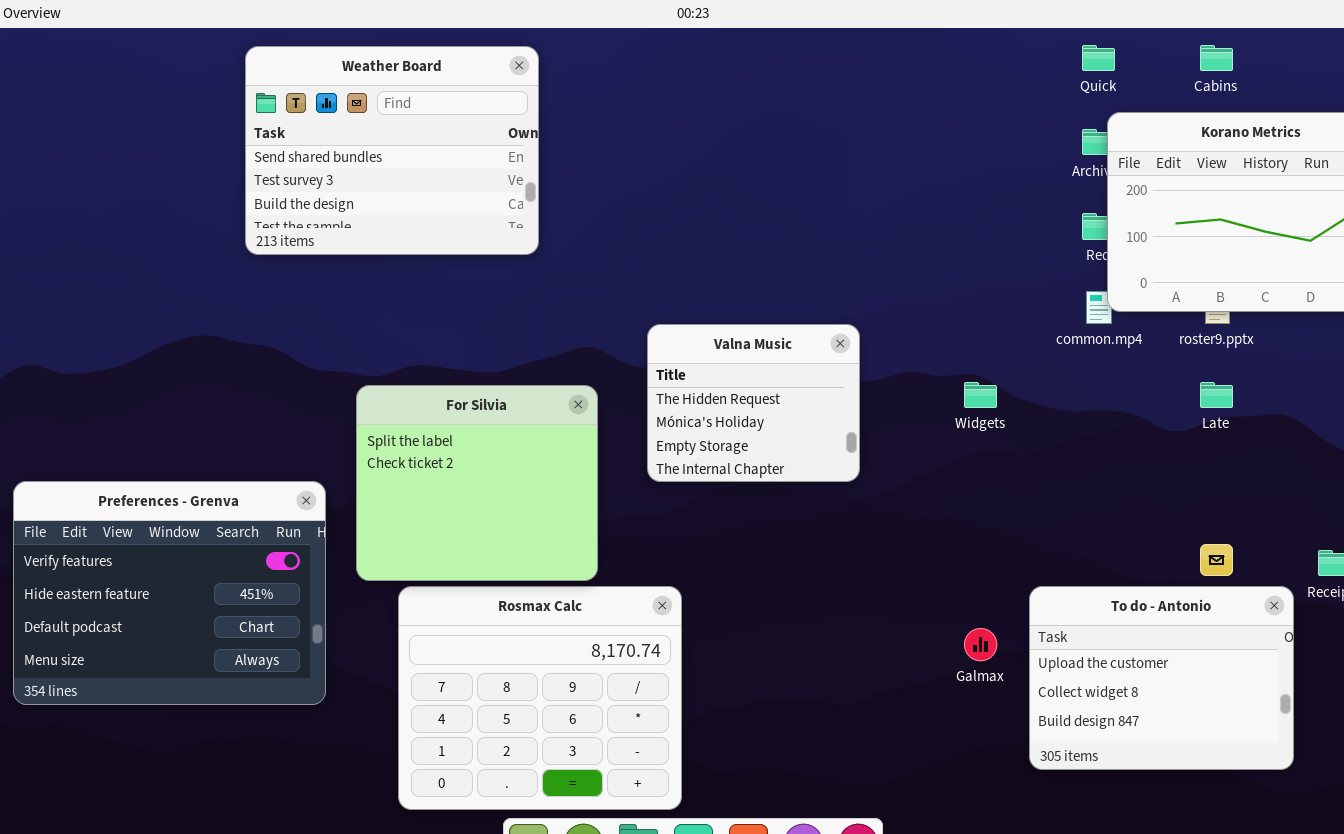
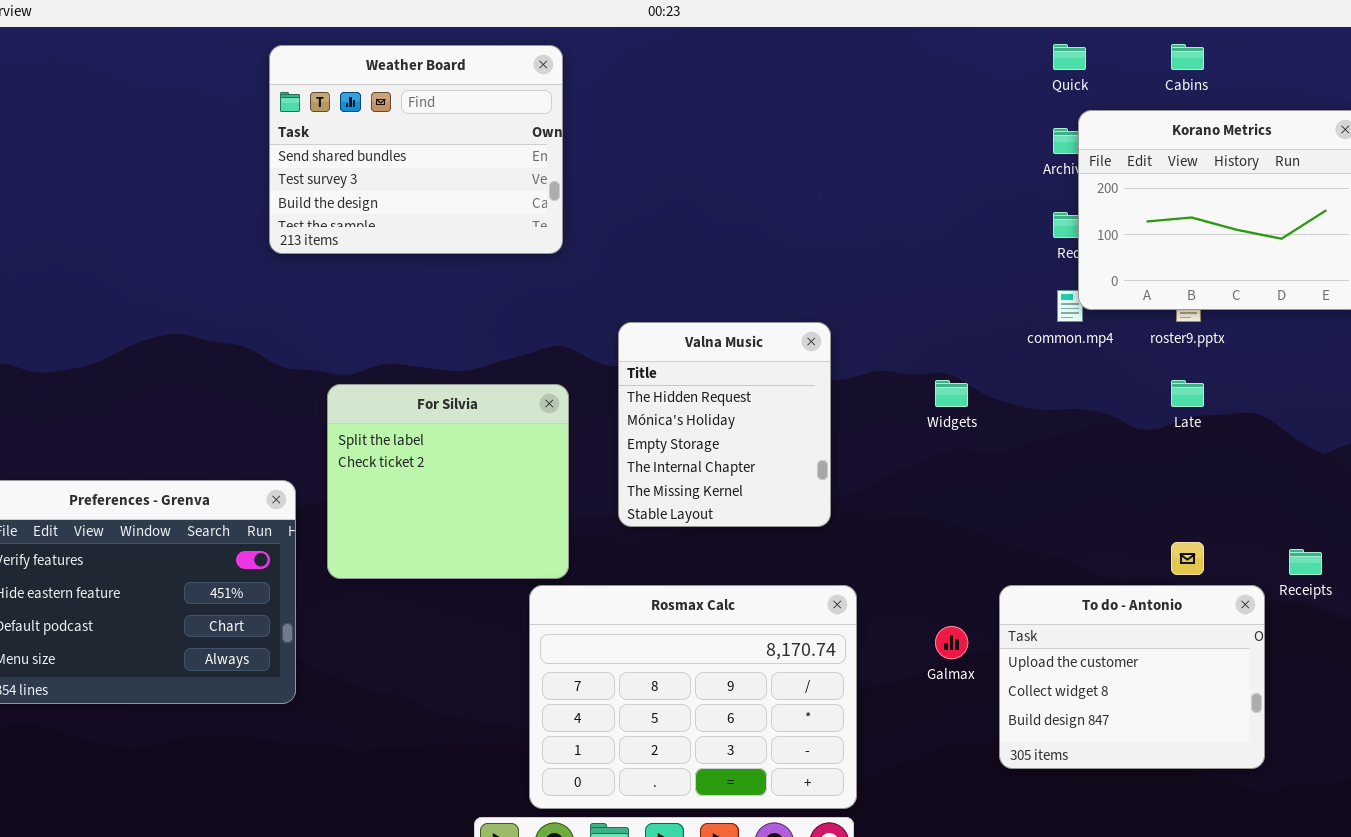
Weather Board: [245,46,539,255] -> [269,45,563,254], moved
Valna Music: [647,324,860,482] -> [618,322,831,527], resized
Rosmax Calc: [398,586,682,810] -> [529,585,857,809], moved, resized

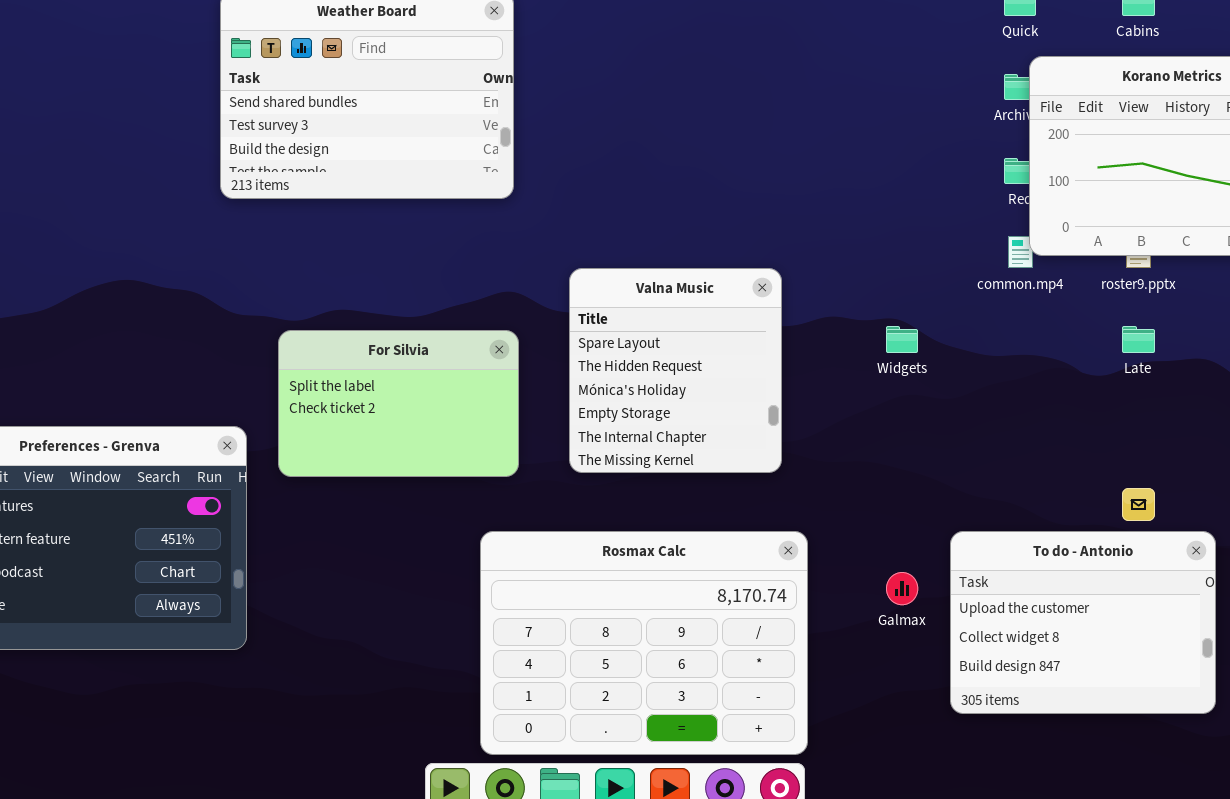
Valna Music: [618,322,831,527] -> [569,268,782,473], scrolled up 1 row
For Silvia: [327,384,569,579] -> [278,330,519,477], resized

